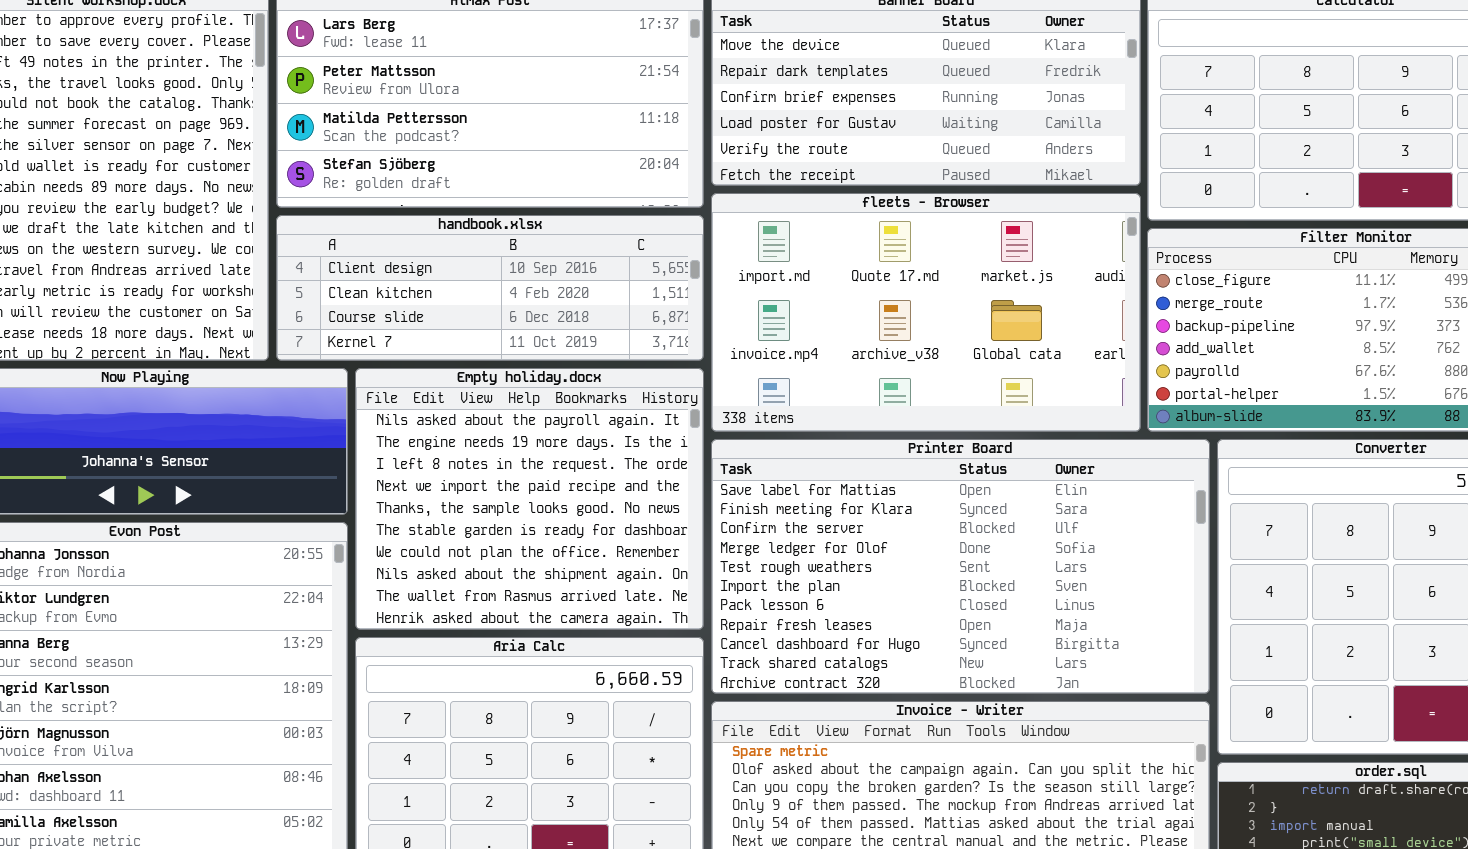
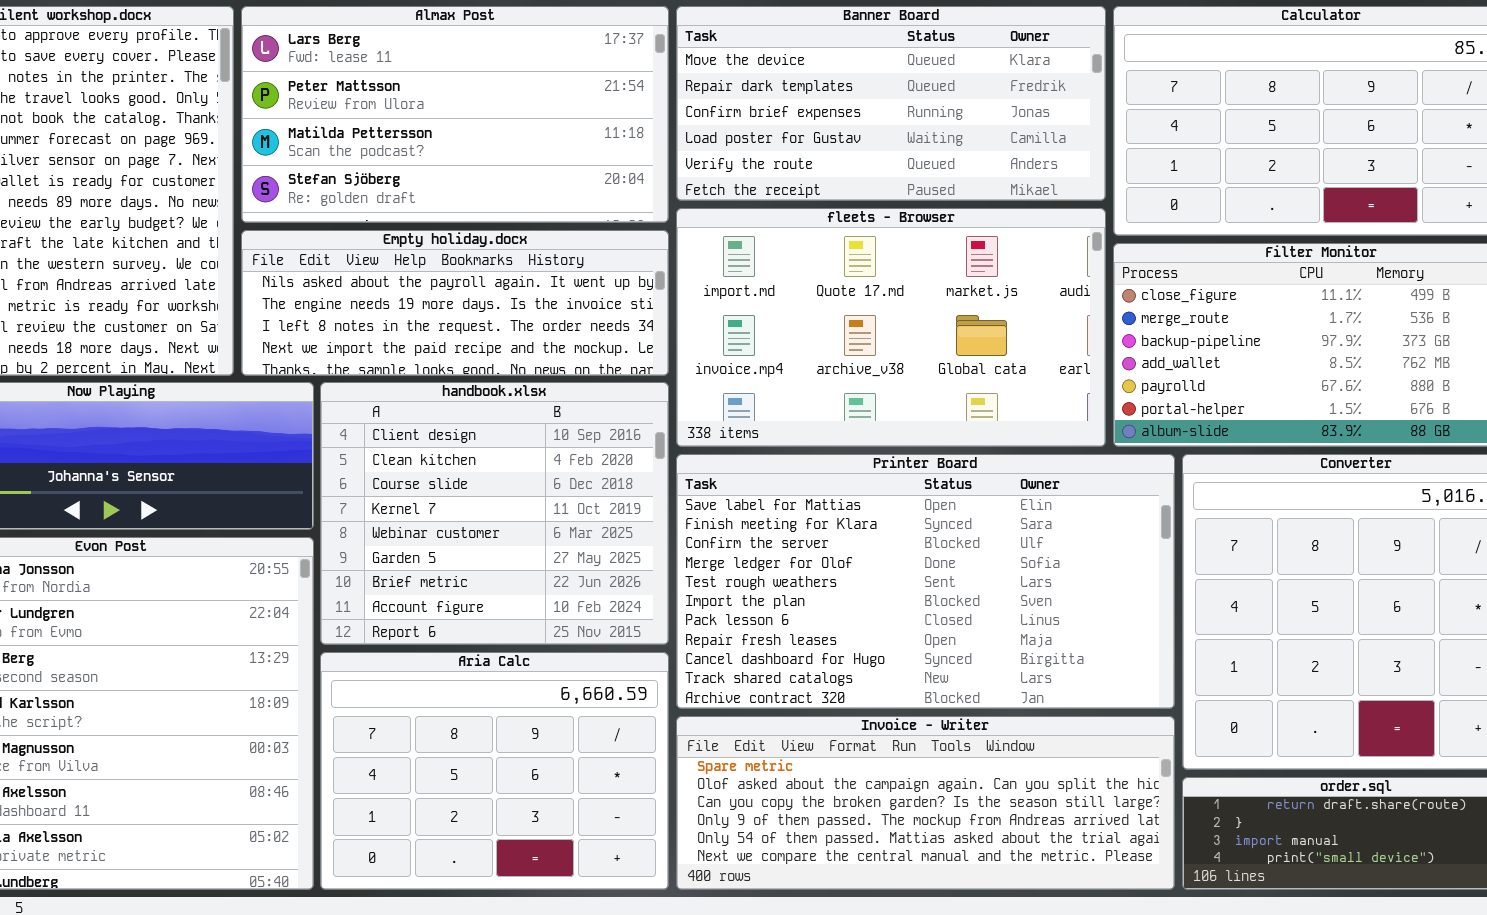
handbook.xlsx: [276,215,704,361] -> [320,382,669,645], moved, resized
Empty holiday.docx: [355,368,704,630] -> [241,230,669,376], moved, resized

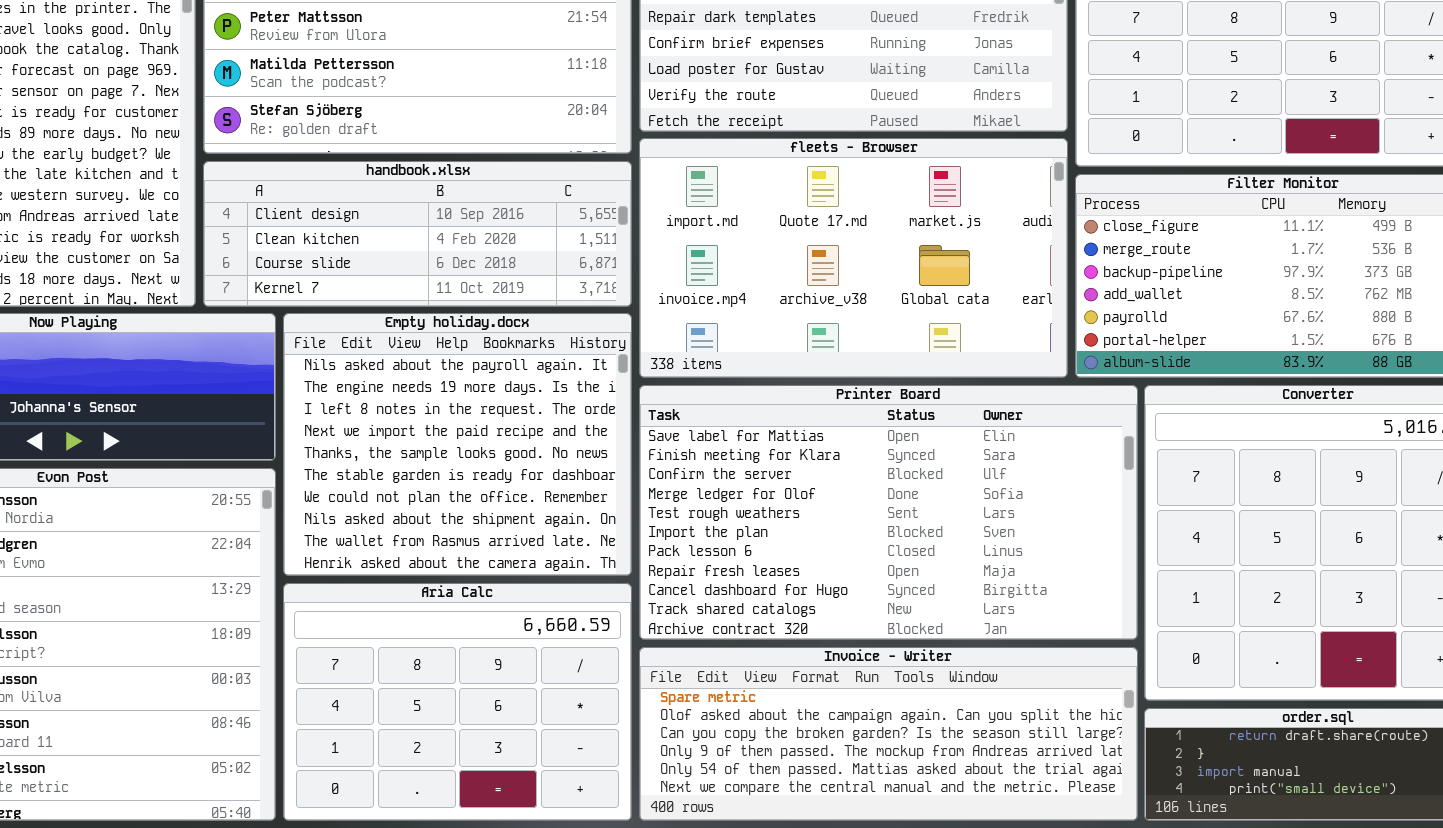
Empty holiday.docx: [241,230,669,376] -> [283,313,632,576], moved, resized
handbook.xlsx: [320,382,669,645] -> [203,161,632,307], moved, resized

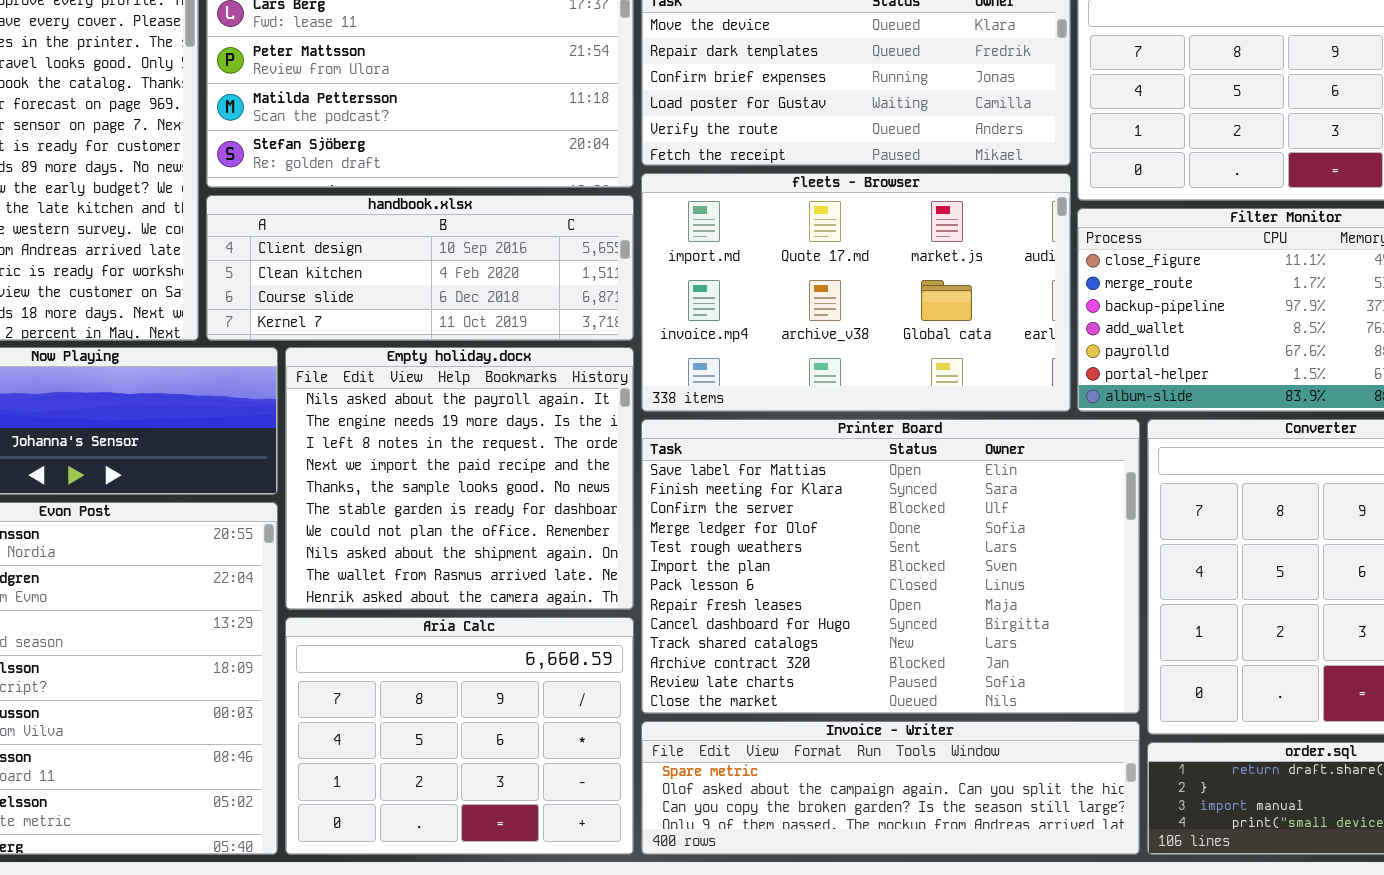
Printer Board: [639,385,1138,640] -> [641,419,1140,714], resized
Invoice - Writer: [639,647,1138,821] -> [641,721,1140,855], resized

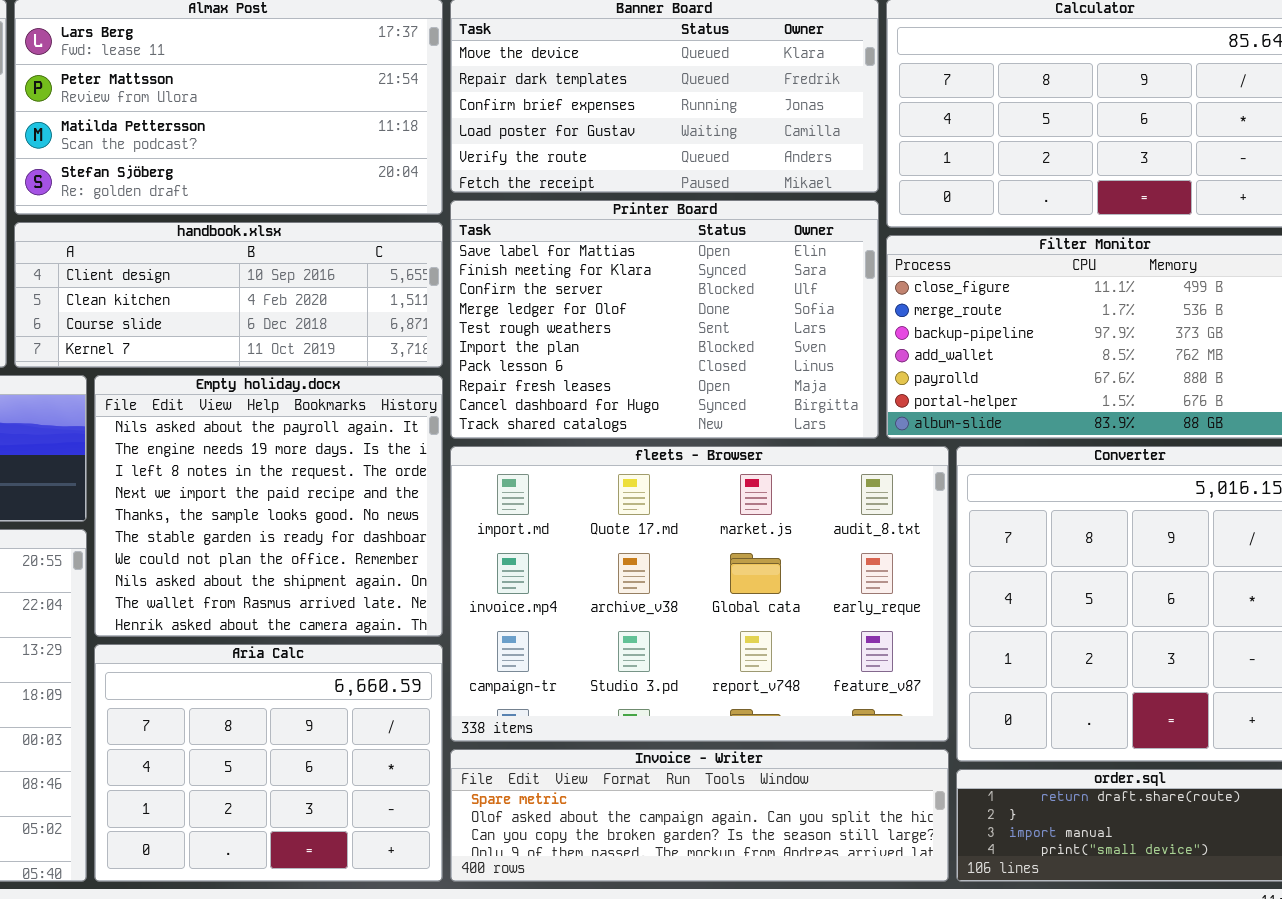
fleets - Browser: [641,173,1071,412] -> [450,446,949,742], moved, resized
Printer Board: [641,419,1140,714] -> [450,200,879,439], moved, resized

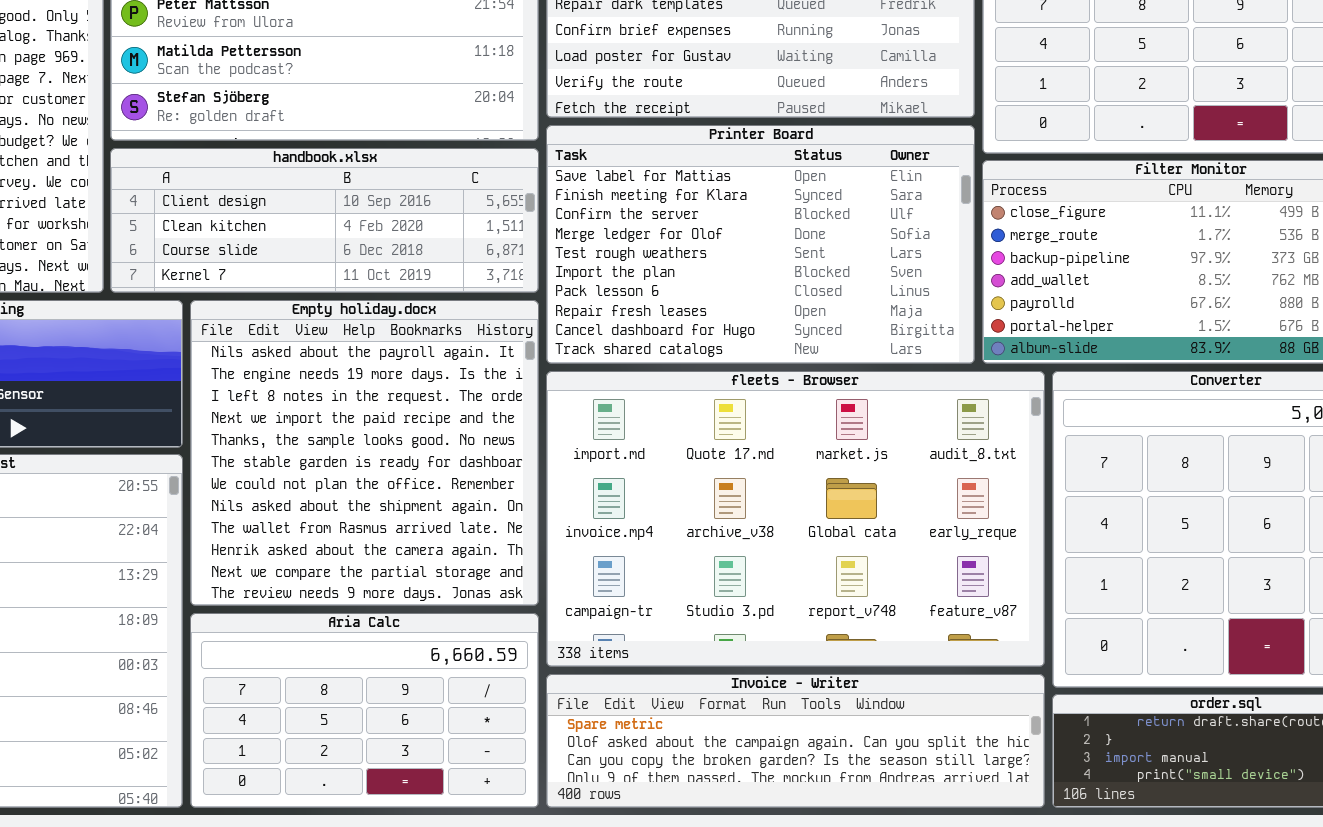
Empty holiday.docx: [94,375,443,637] -> [190,300,539,606], resized
Aria Calc: [94,644,443,882] -> [190,613,539,808], resized

